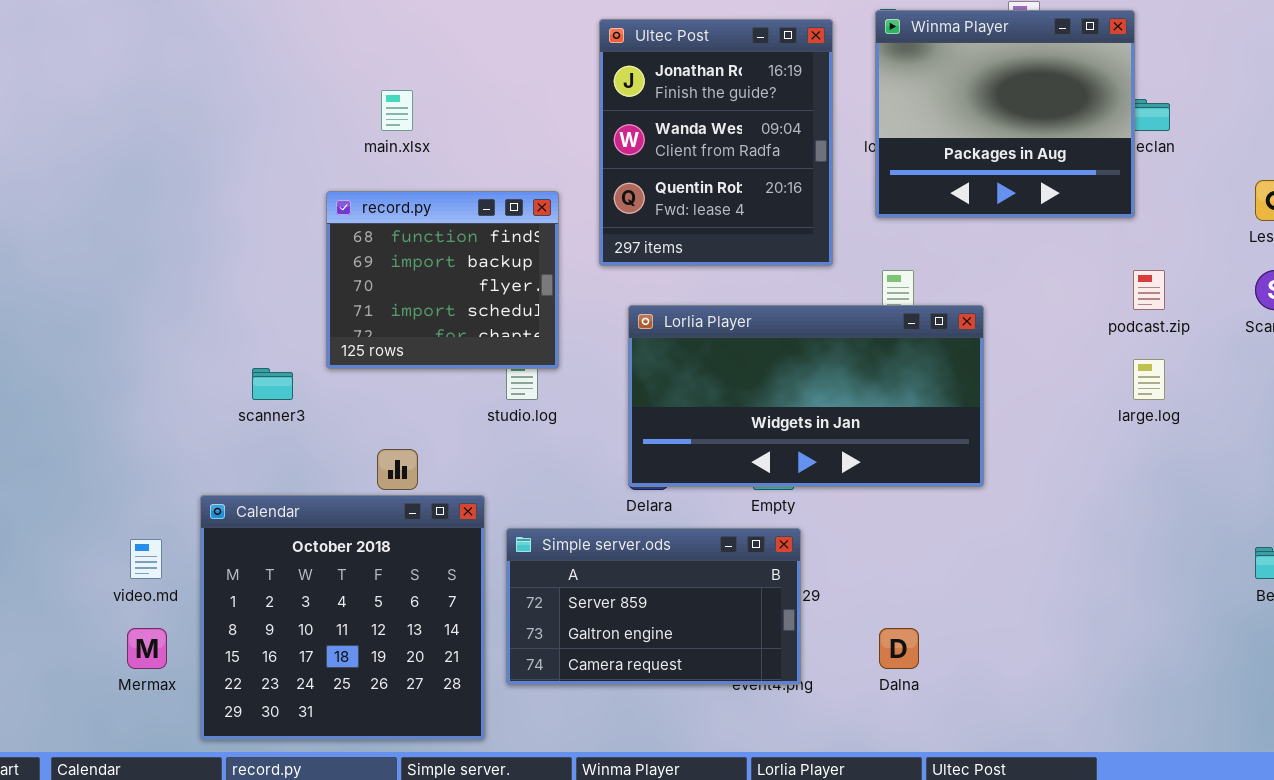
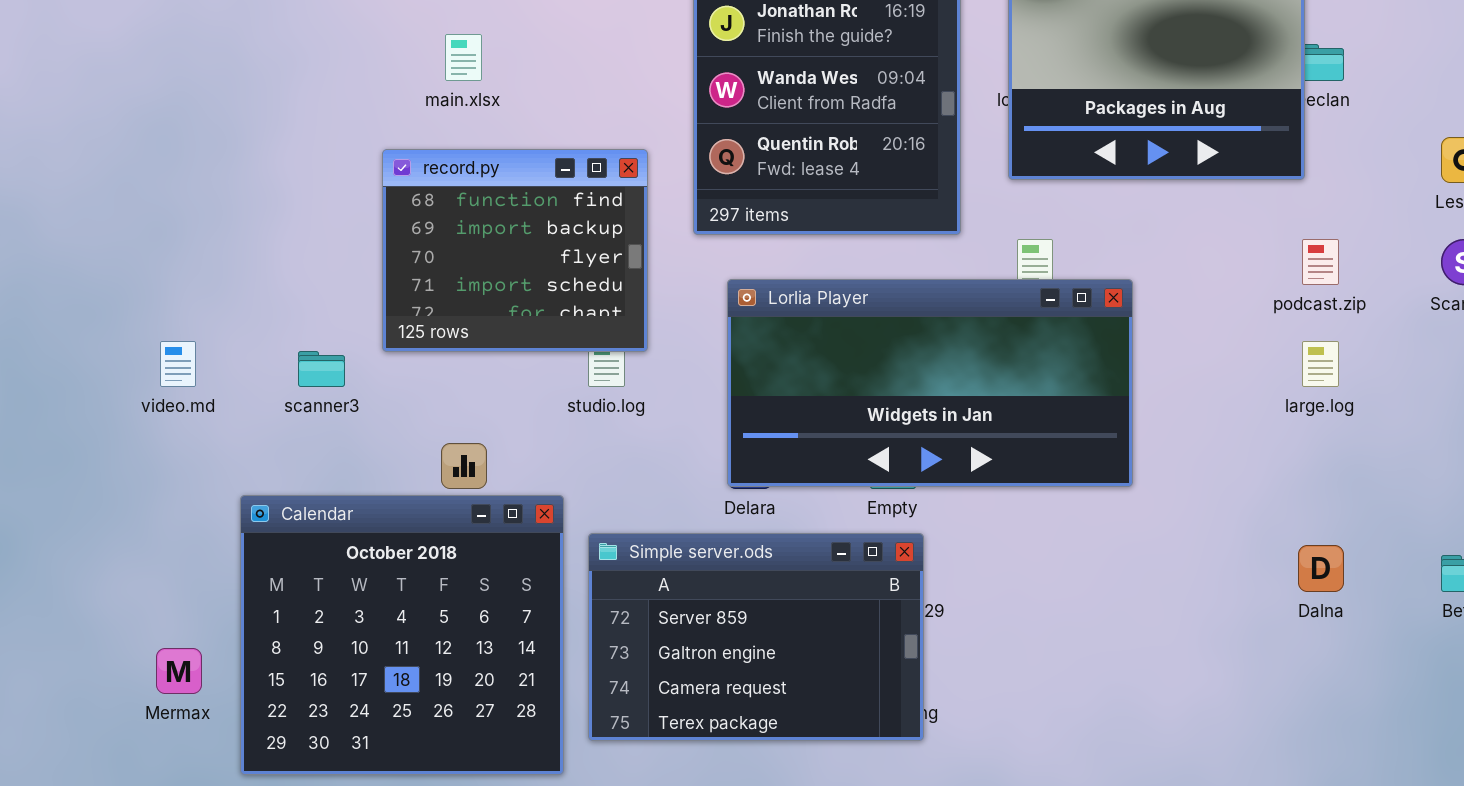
Simple server.ods: [506,528,801,685] -> [588,533,924,741], resized
video.md: [130,539,162,579] -> [160,341,196,387], moved
Dalna: [879,628,919,669] -> [1298,545,1344,592], moved

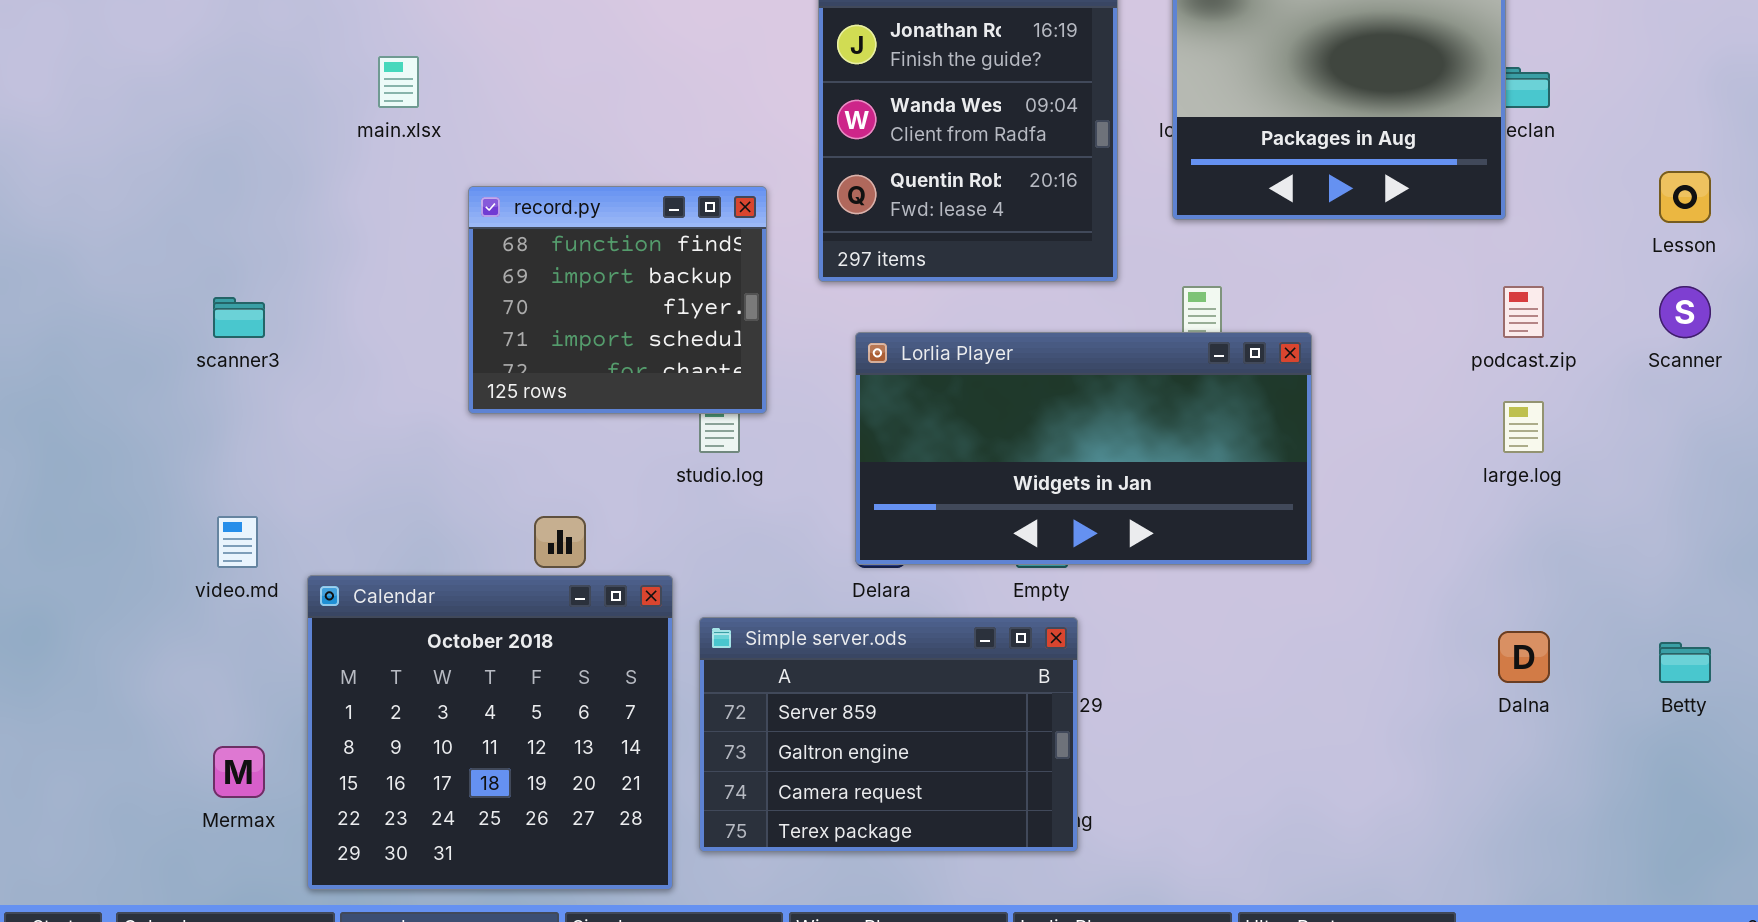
main.xlsx: [445,34,482,81] -> [378,56,419,108], moved
video.md: [160,341,196,387] -> [217,516,258,568], moved
scanner3: [298,351,345,387] -> [213,297,265,338], moved

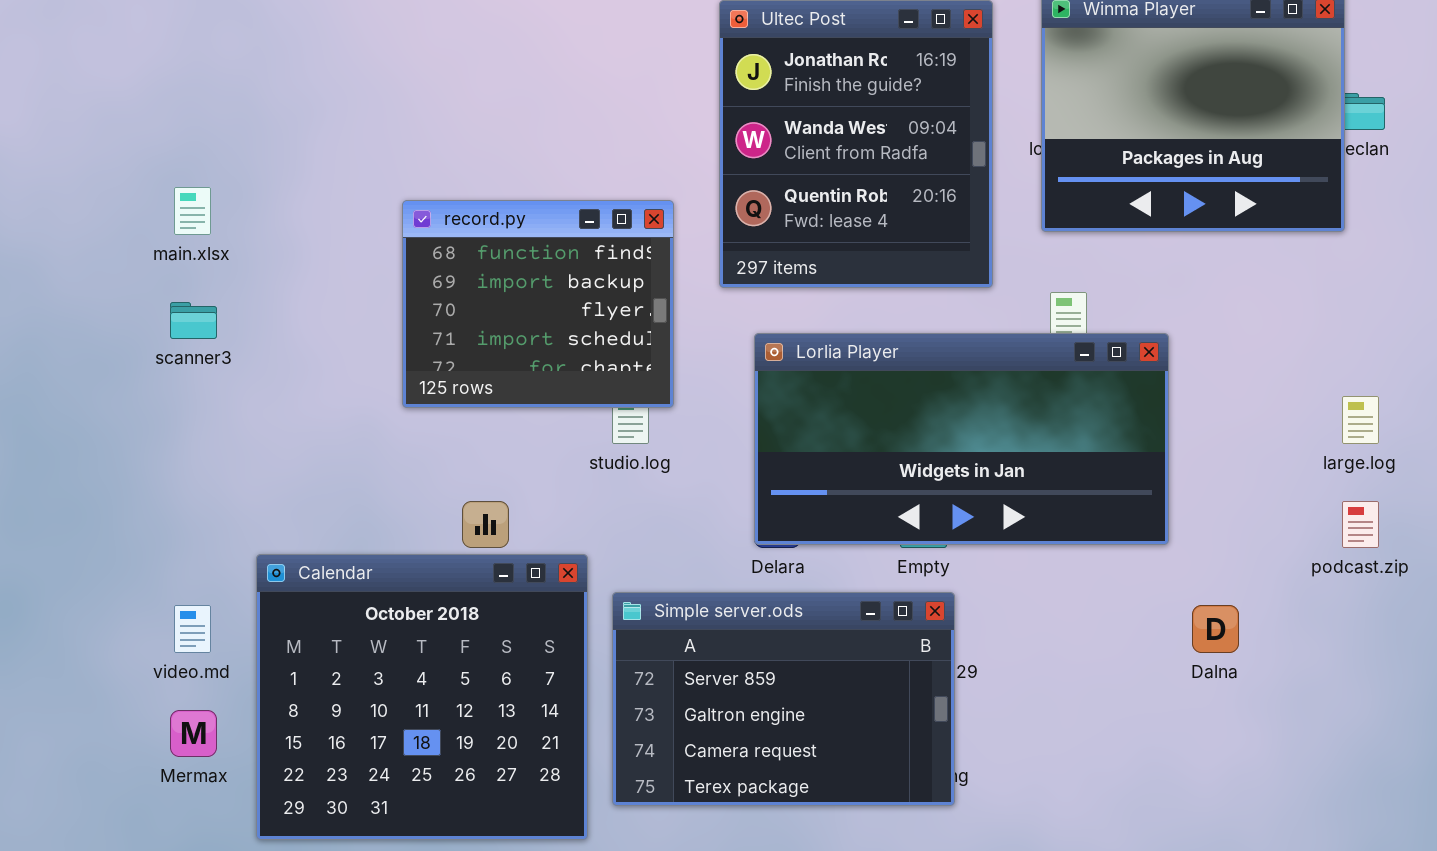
main.xlsx: [378,56,419,108] -> [174,187,211,235], moved
podcast.zip: [1503,286,1544,338] -> [1342,501,1379,548], moved
video.md: [217,516,258,568] -> [174,605,211,653], moved
Dalna: [1498,631,1550,683] -> [1192,605,1239,653], moved

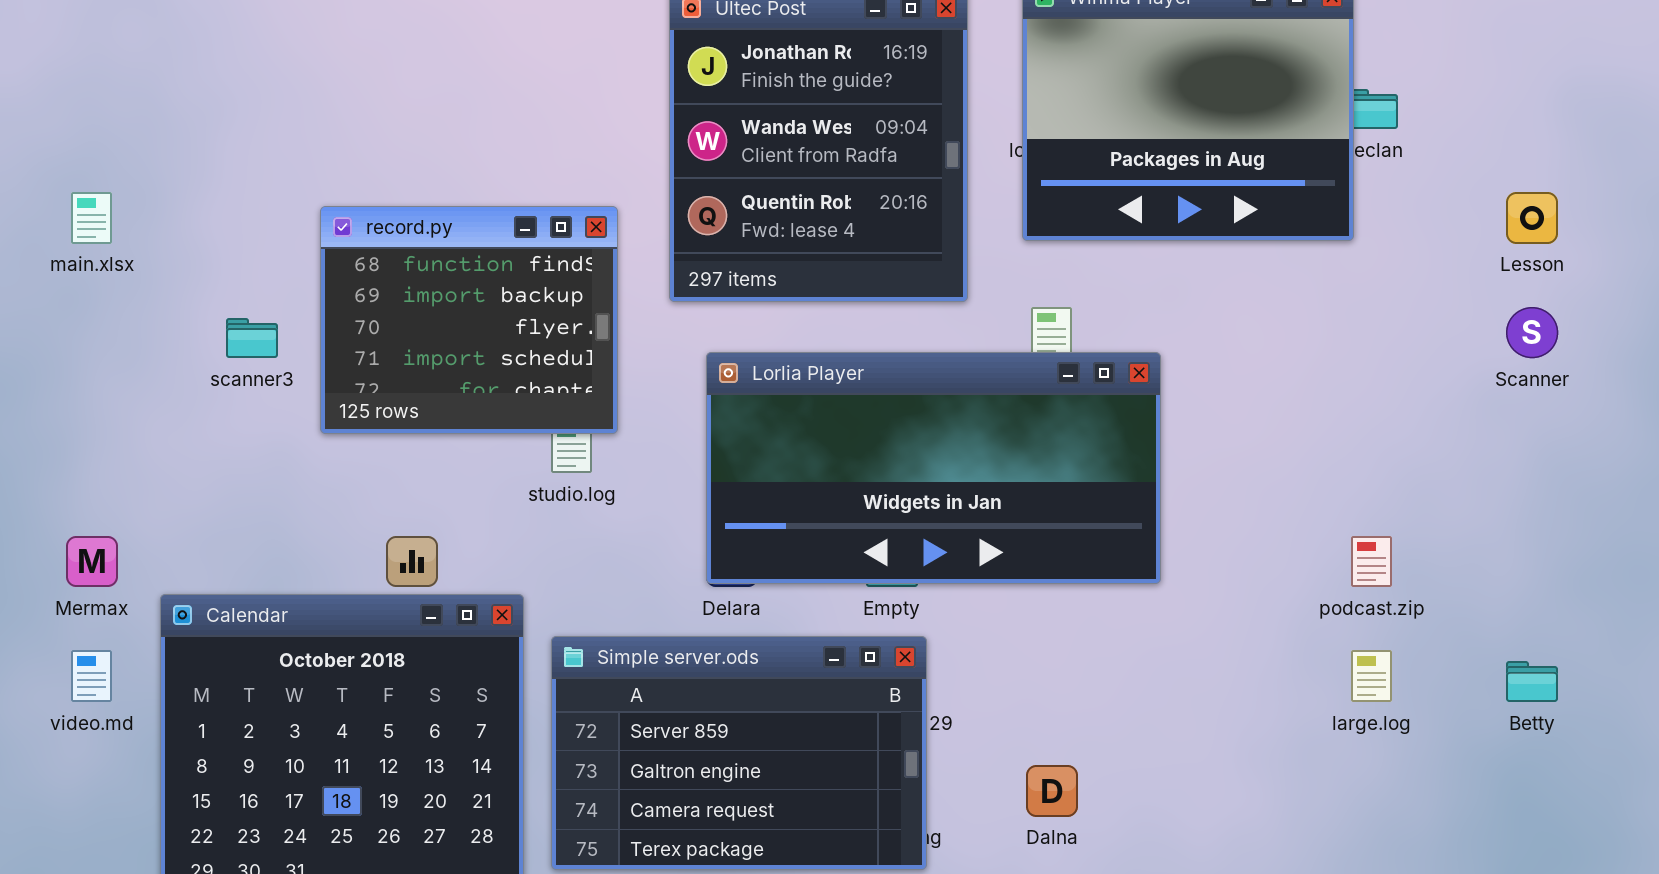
scanner3: [170,302,217,339] -> [226,318,278,358], moved
large.log: [1342,396,1379,444] -> [1351,650,1392,702], moved
Dalna: [1192,605,1239,653] -> [1026,765,1078,817], moved
Mermax: [170,710,217,757] -> [66,536,118,587], moved

